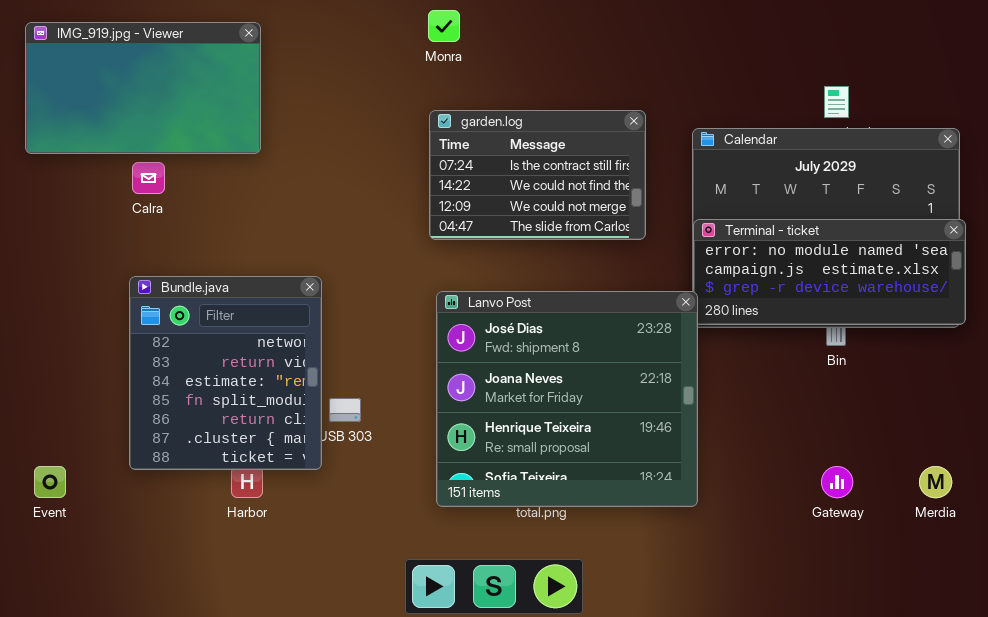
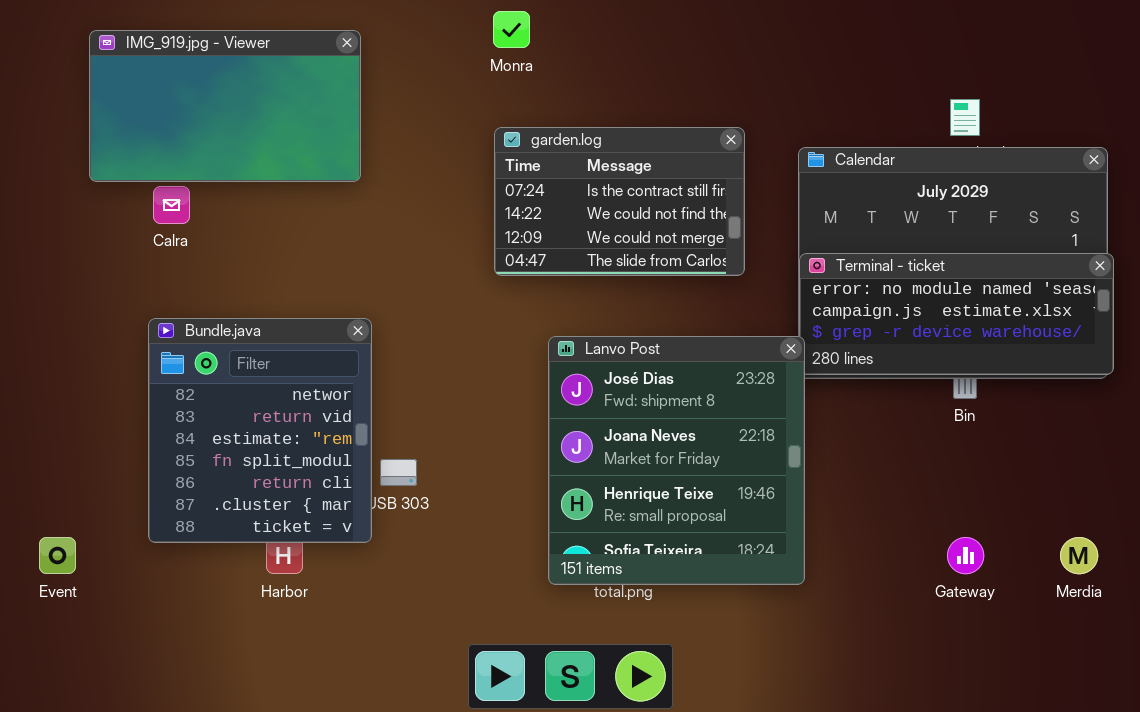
IMG_919.jpg - Viewer: [25,22,261,154] -> [89,30,361,182], moved
Lanvo Post: [436,291,698,507] -> [548,336,805,585], resized

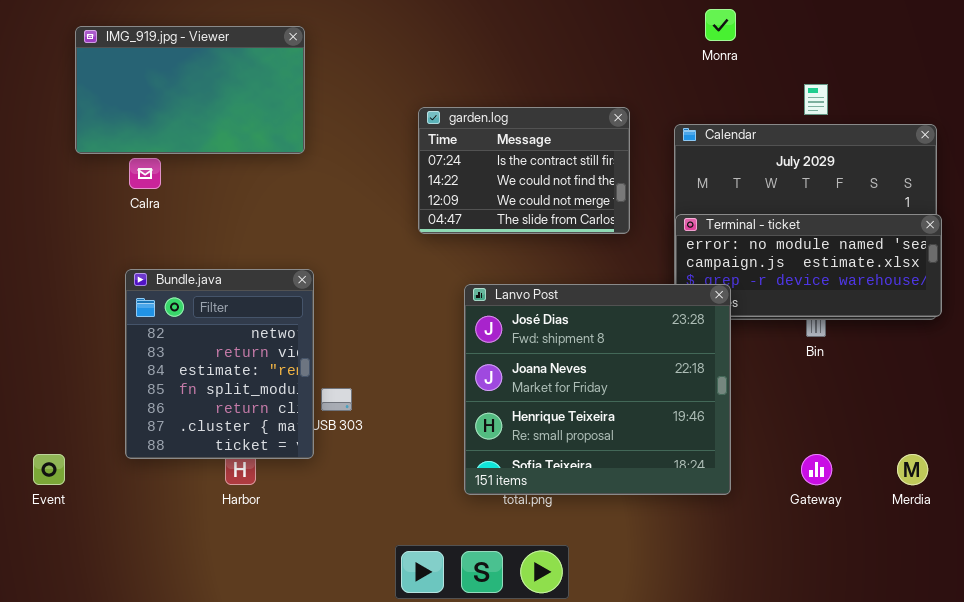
Monra: [493,11,530,48] -> [705,9,736,41], moved
Lanvo Post: [548,336,805,585] -> [464,284,731,495], resized

